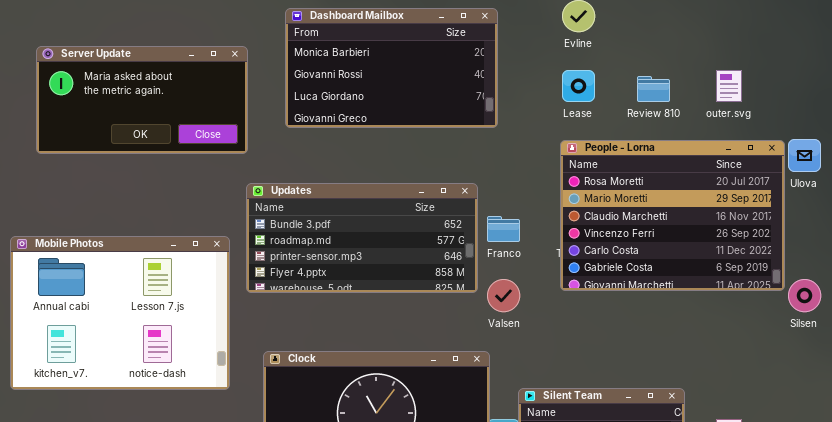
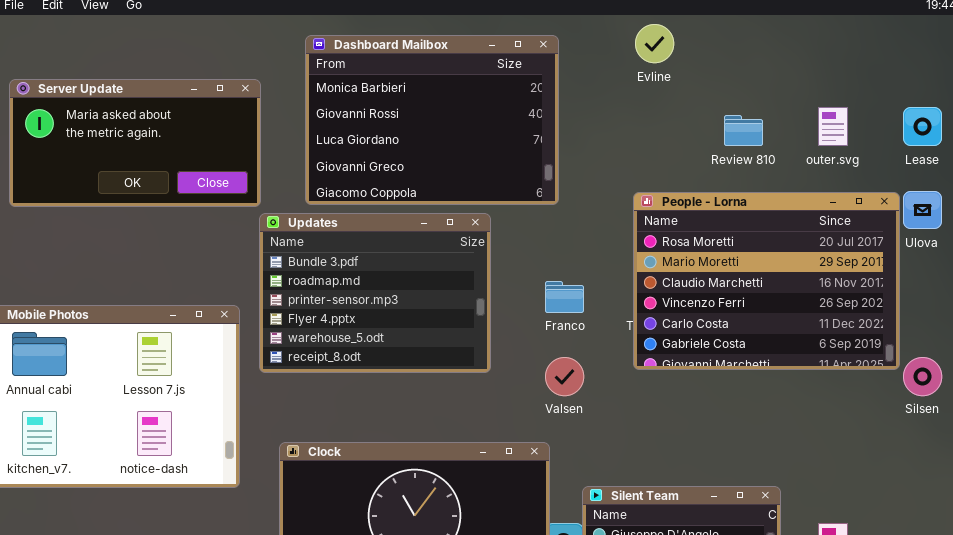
Dashboard Mailbox: [285,8,498,128] -> [305,35,559,205], resized
Lease: [562,70,595,102] -> [903,107,942,146], moved
Updates: [246,183,478,293] -> [259,213,491,373], resized

